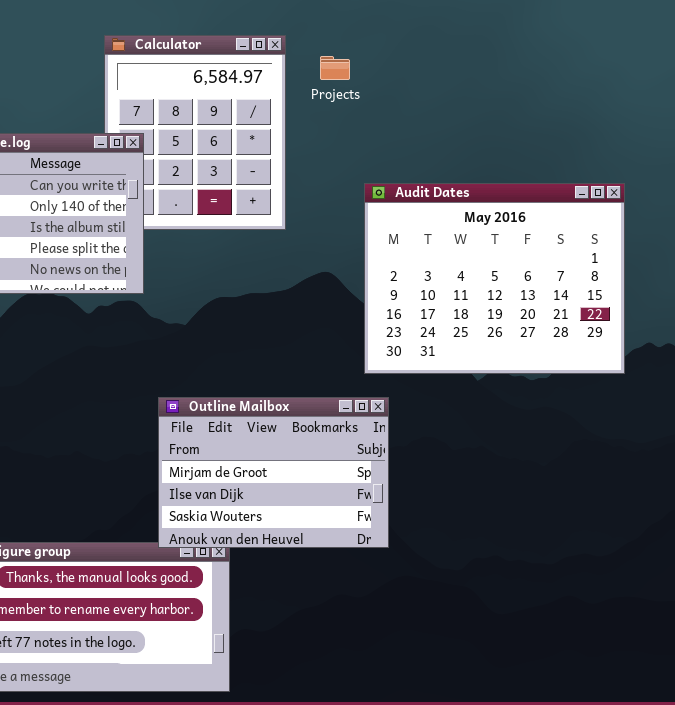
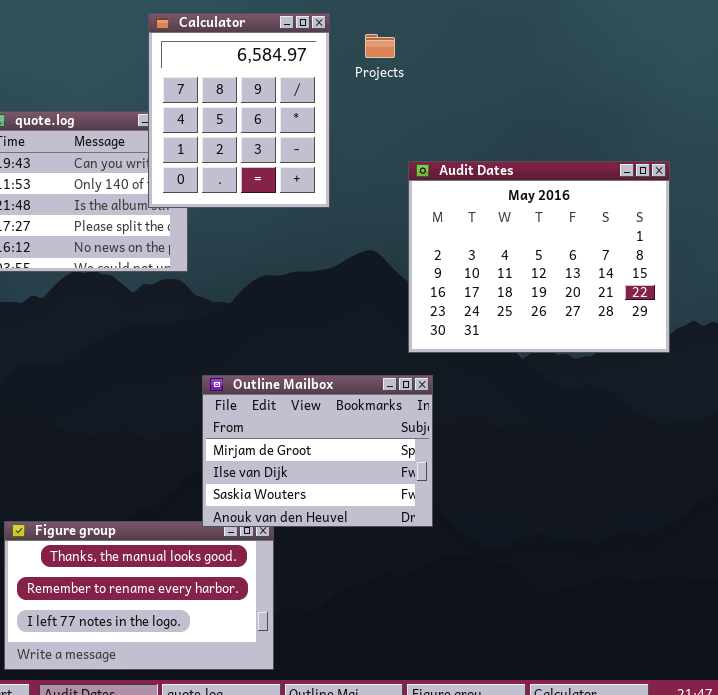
Calculator: [104,35,286,230] -> [148,13,330,208], raised

